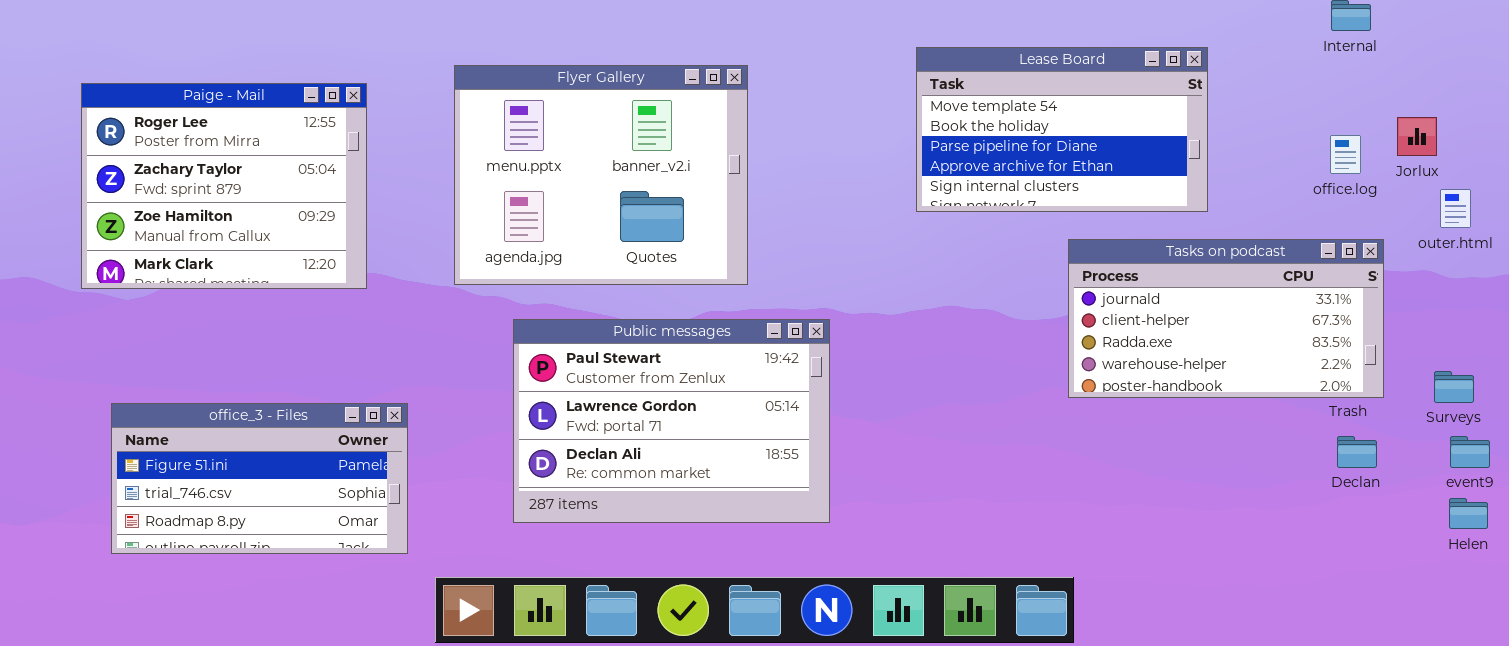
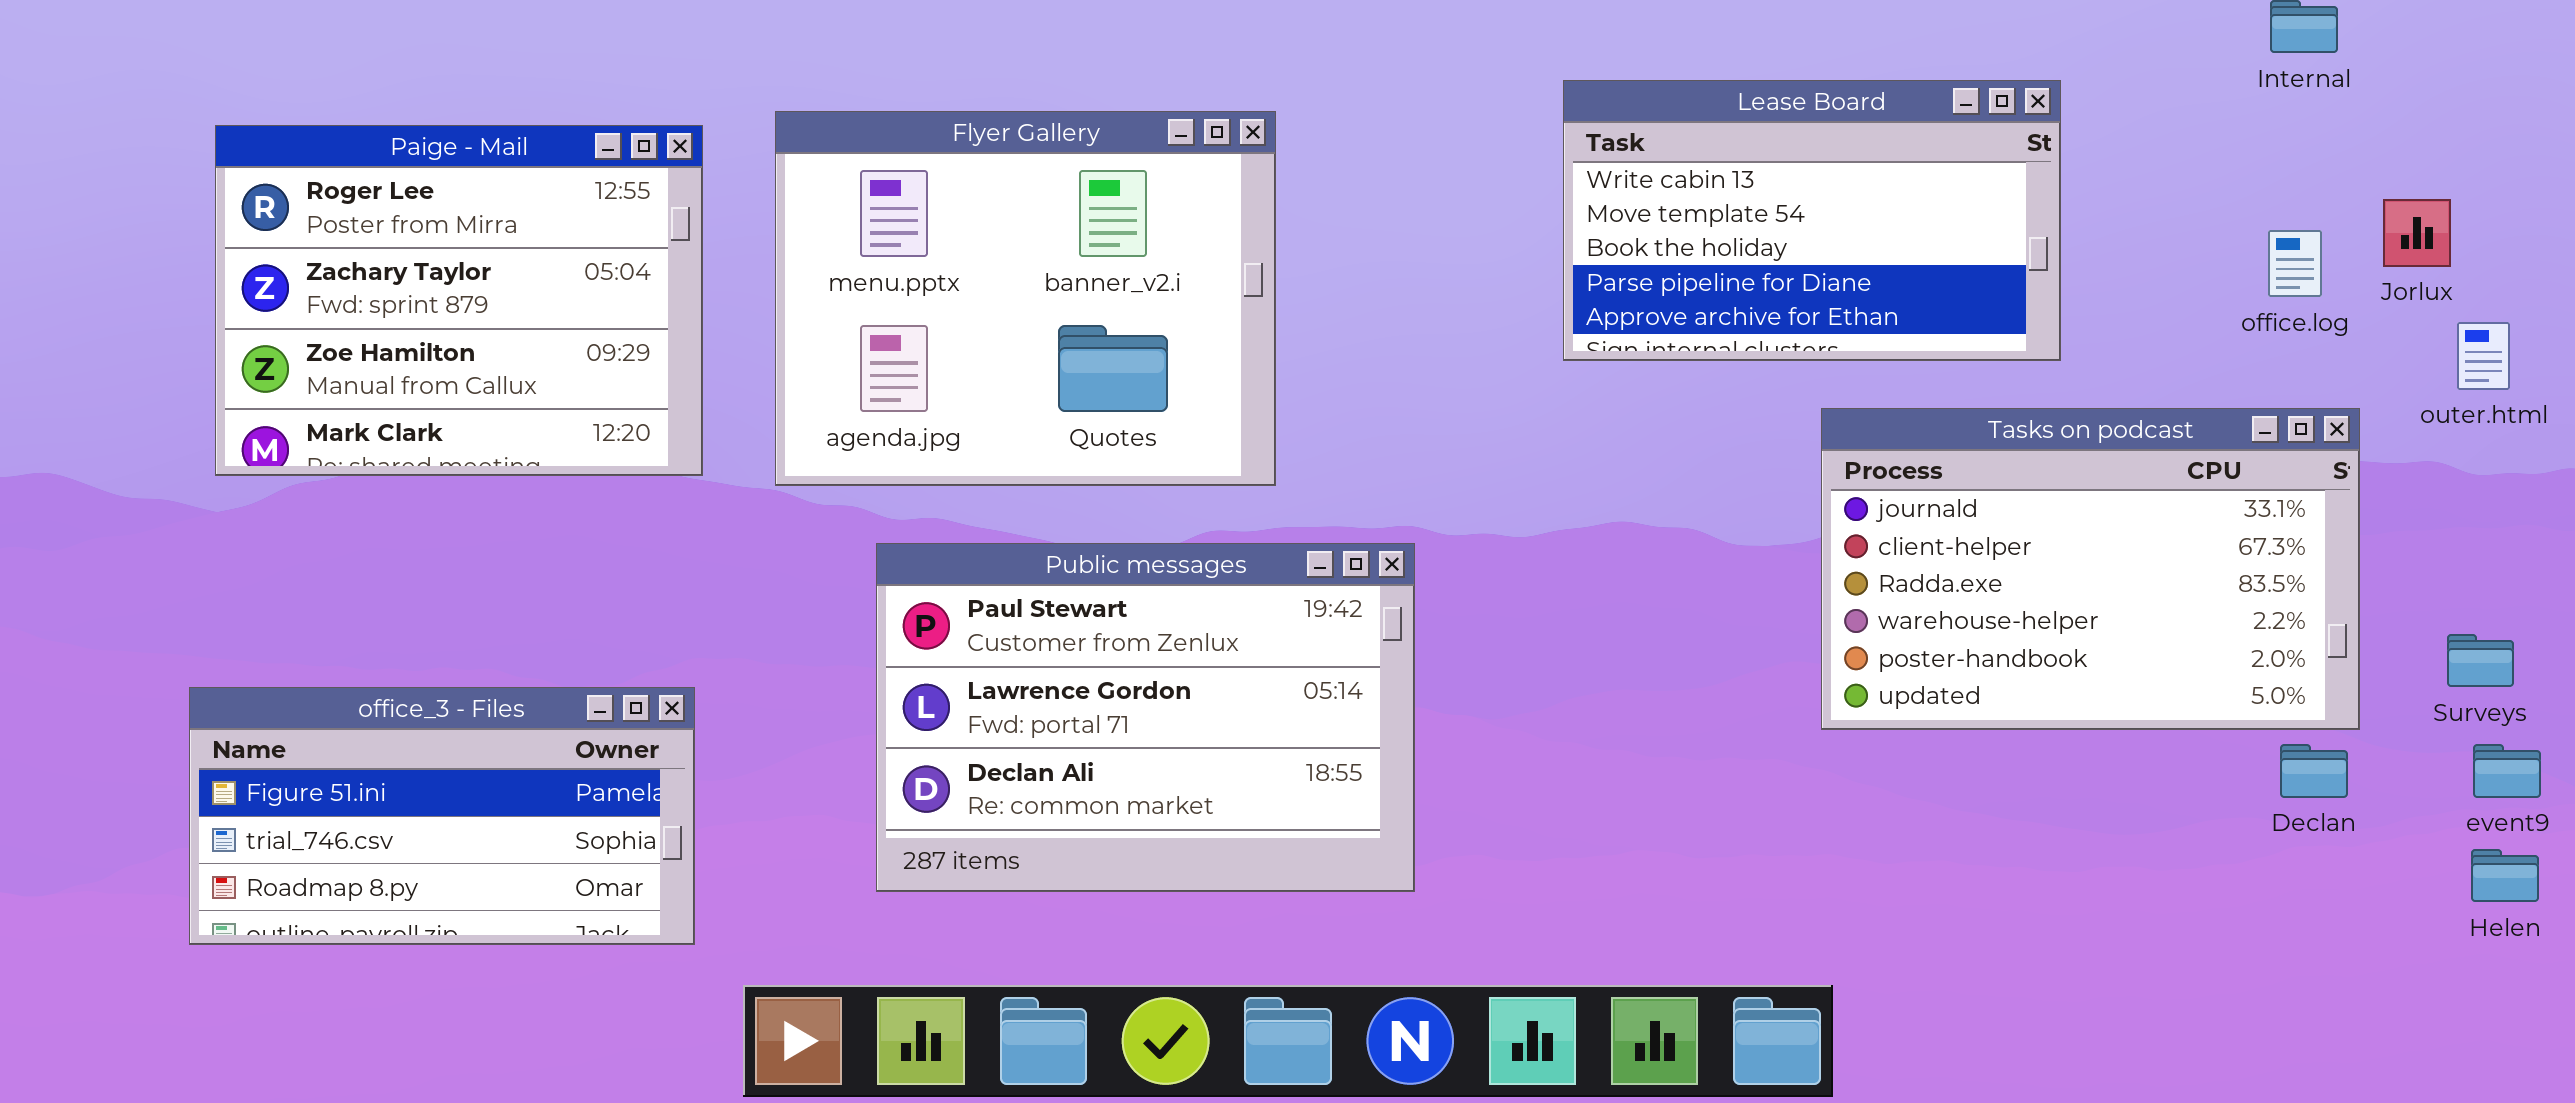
Lease Board: [916,47,1208,212] -> [1563,80,2061,361], scrolled up 1 row
Paige - Mail: [81,83,367,289] -> [215,125,703,476], moved
Tasks on podcast: [1068,239,1384,398] -> [1821,408,2360,730], resized

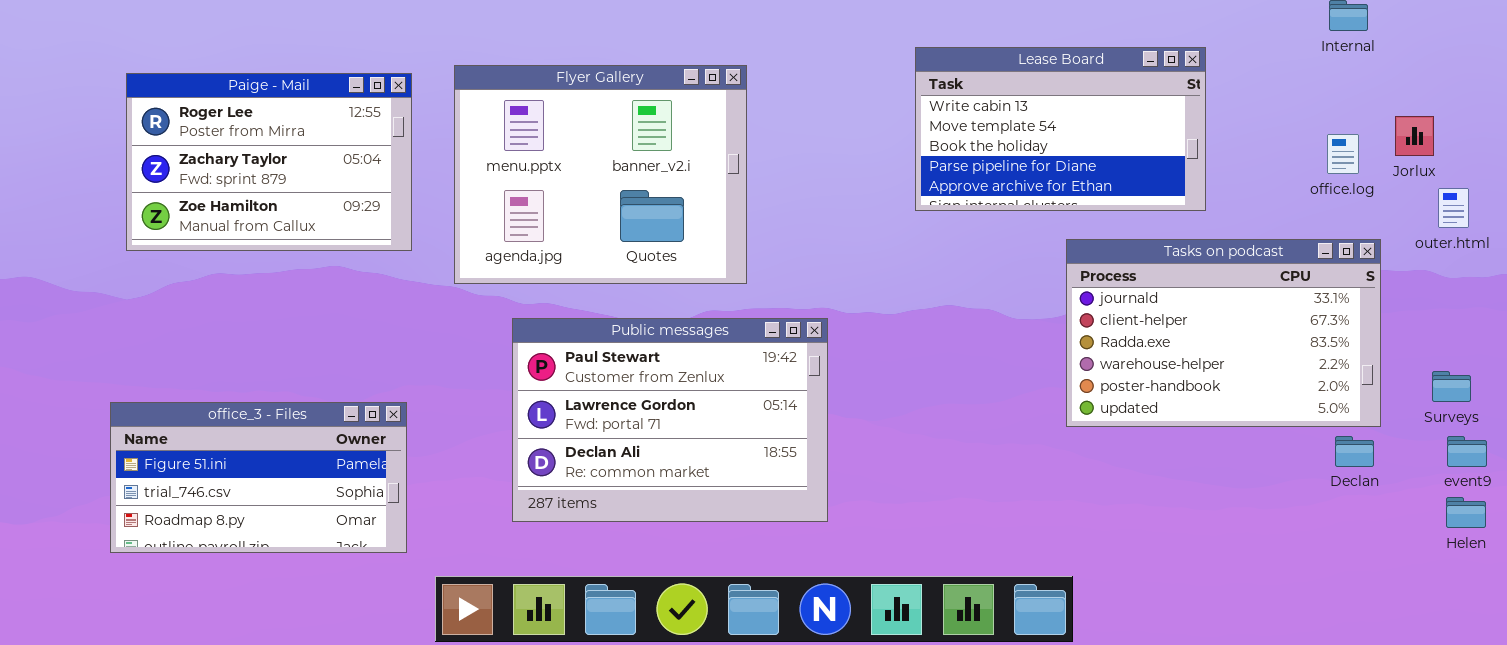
Paige - Mail: [215,125,703,476] -> [126,73,412,251], resized

